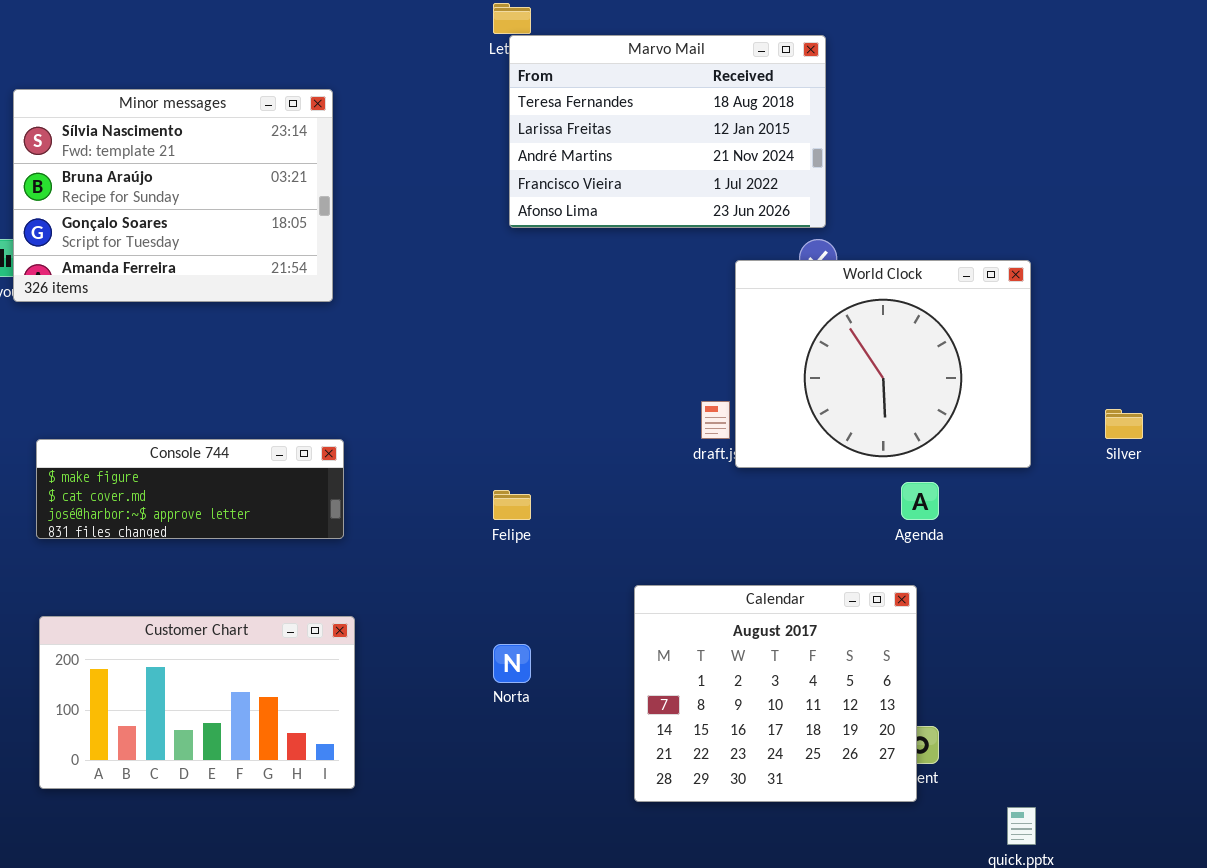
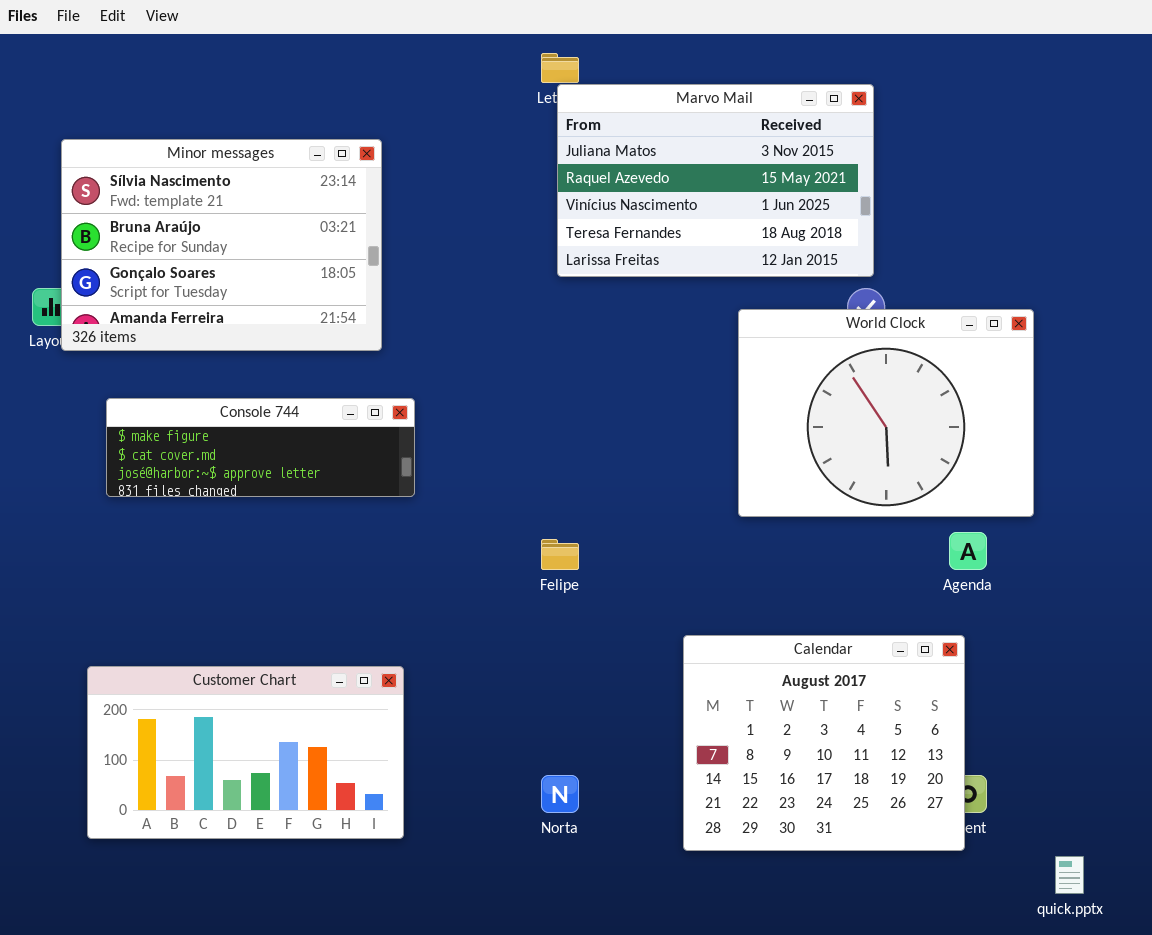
Marvo Mail: [509,35,826,228] -> [557,84,874,277], scrolled up 3 rows
World Clock: [735,260,1031,468] -> [738,309,1034,517], moved
Console 744: [36,439,344,539] -> [106,398,415,497], moved
Norta: [493,644,531,683] -> [541,775,579,813], moved

